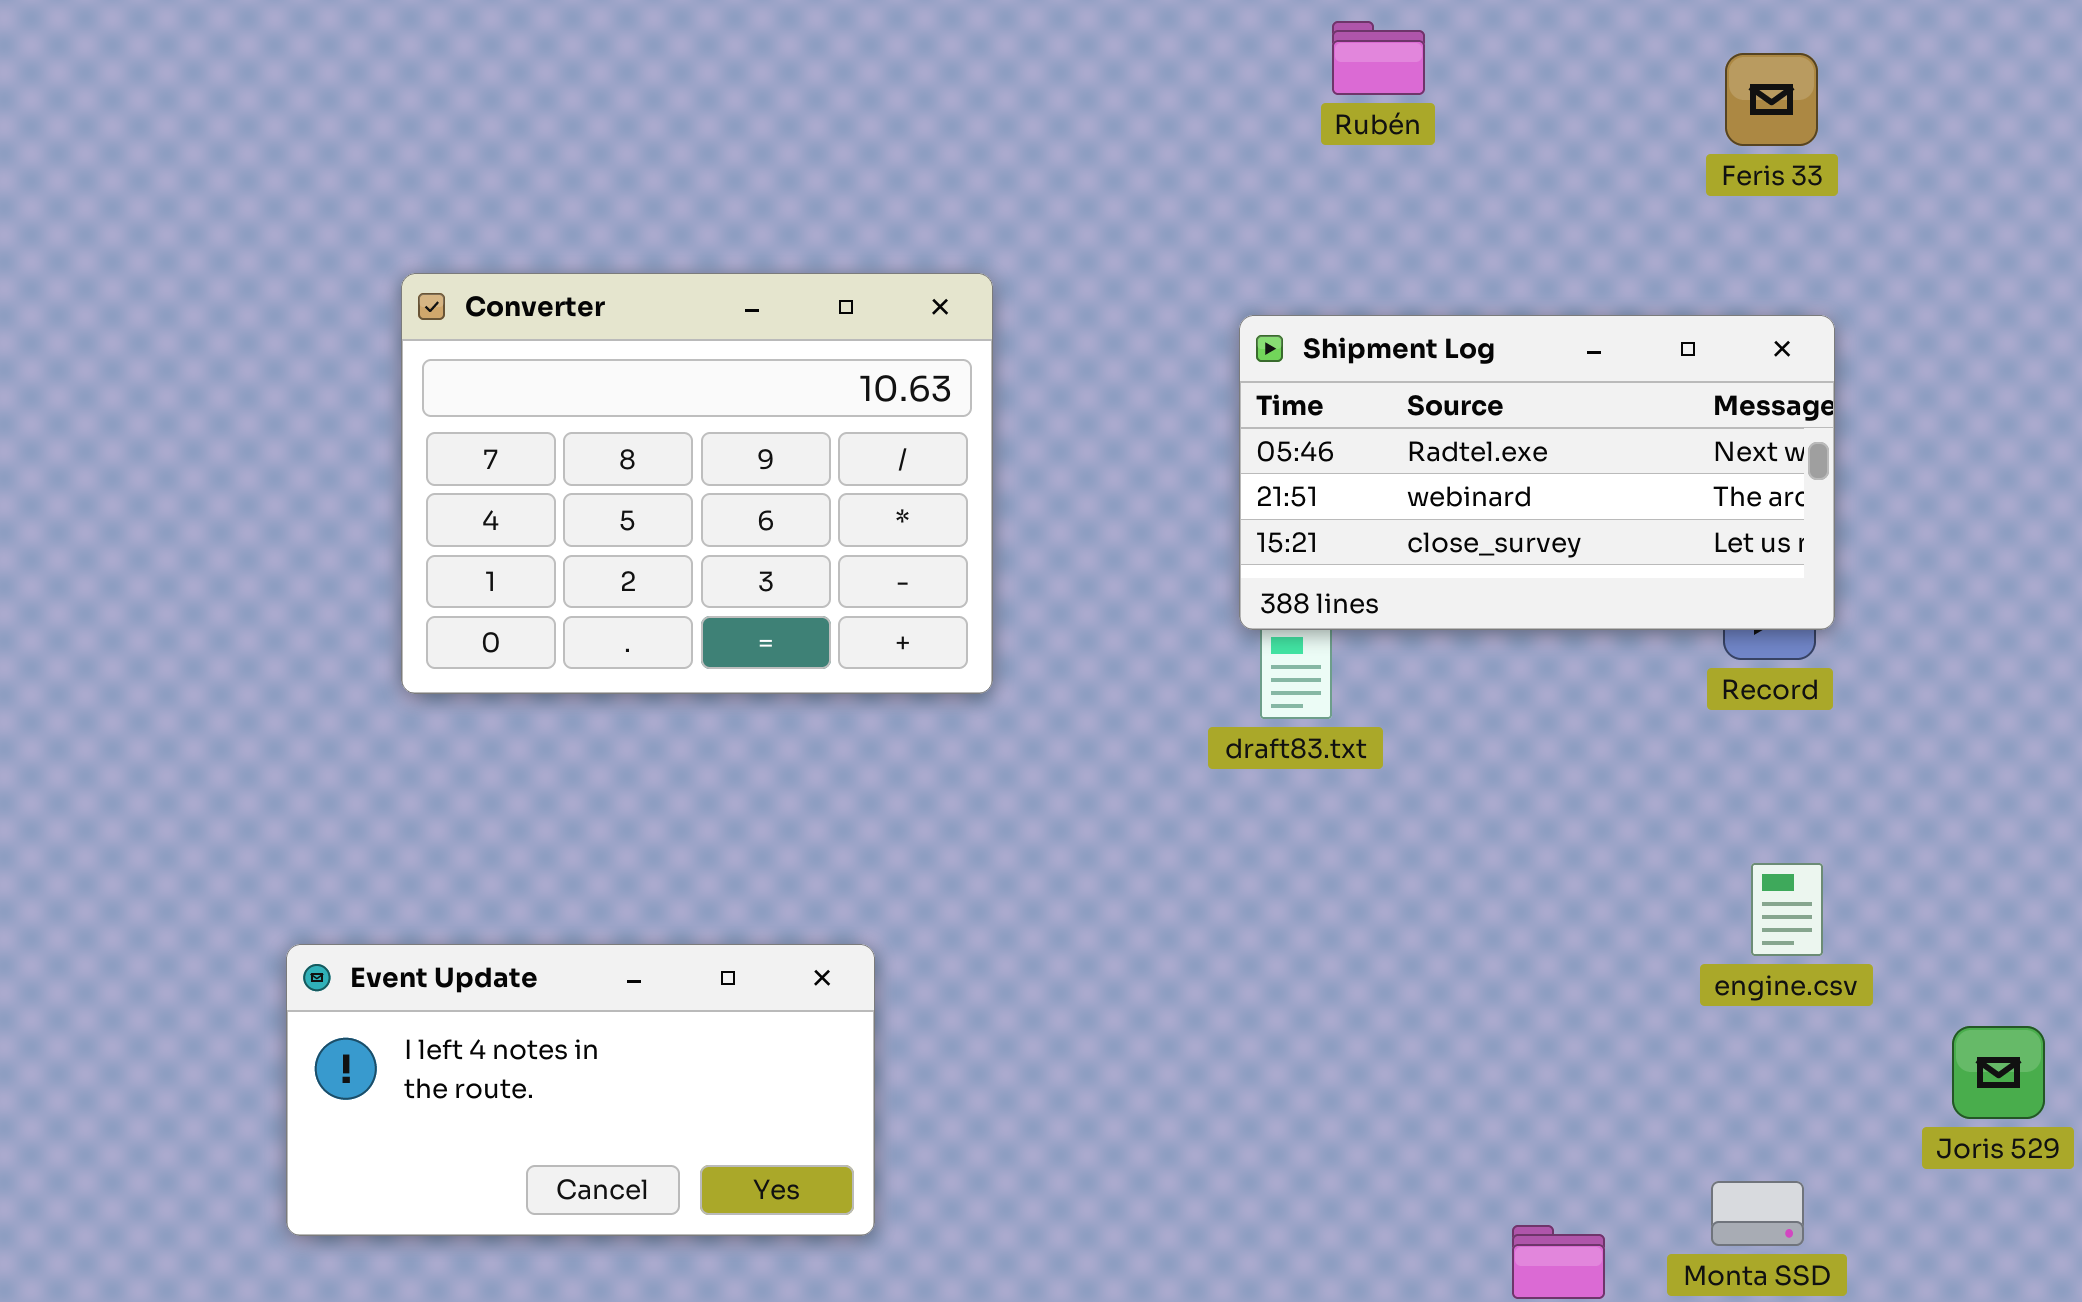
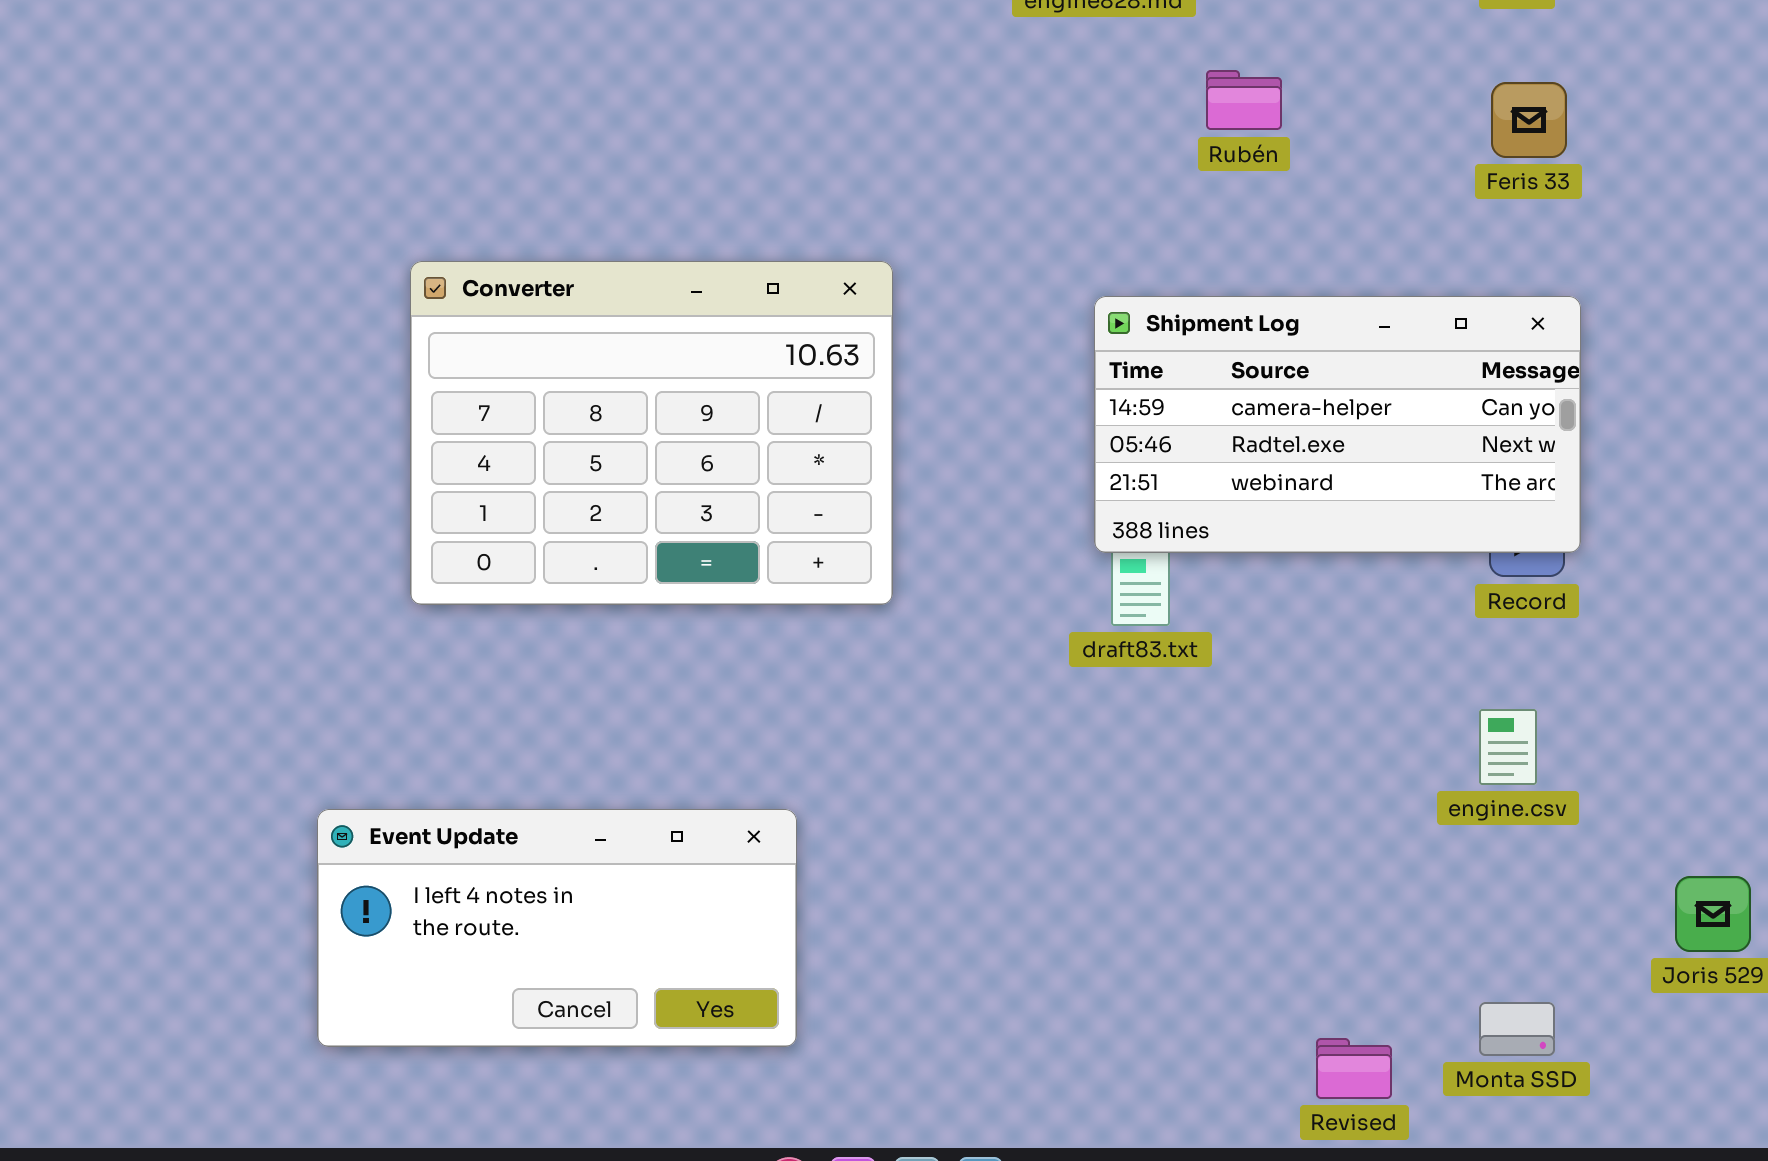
Rubén: [1332,21,1425,95] -> [1206,70,1282,130], moved
Shipment Log: [1239,315,1835,630] -> [1094,296,1581,553], scrolled up 1 row
engine.csv: [1751,863,1823,956] -> [1479,709,1537,785], moved

